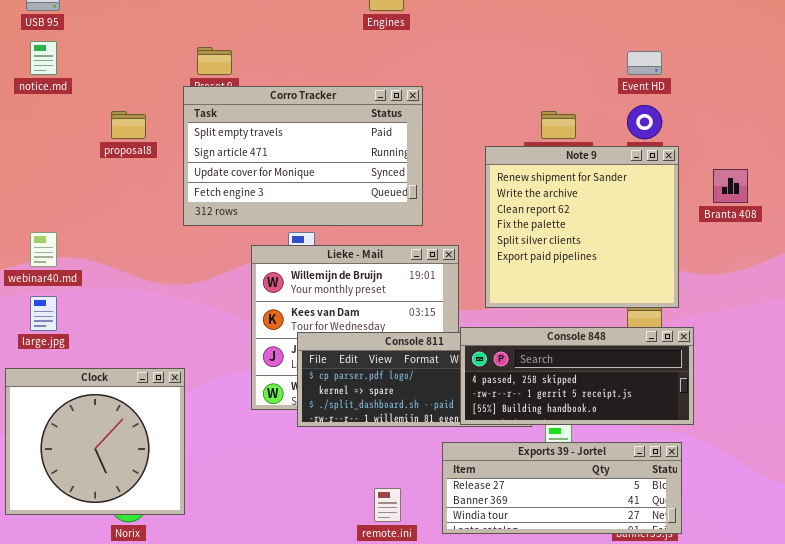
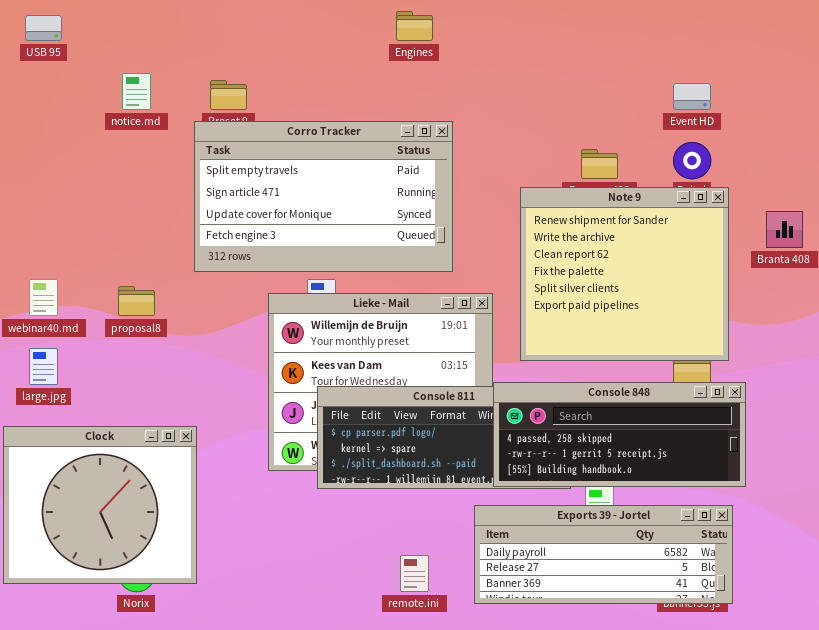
notice.md: [30,41,57,75] -> [122,73,151,110], moved
proposal8: [111,111,146,139] -> [118,286,155,316], moved
Exports 39 - Jortel: [442,442,682,534] -> [474,505,733,604], scrolled up 1 row

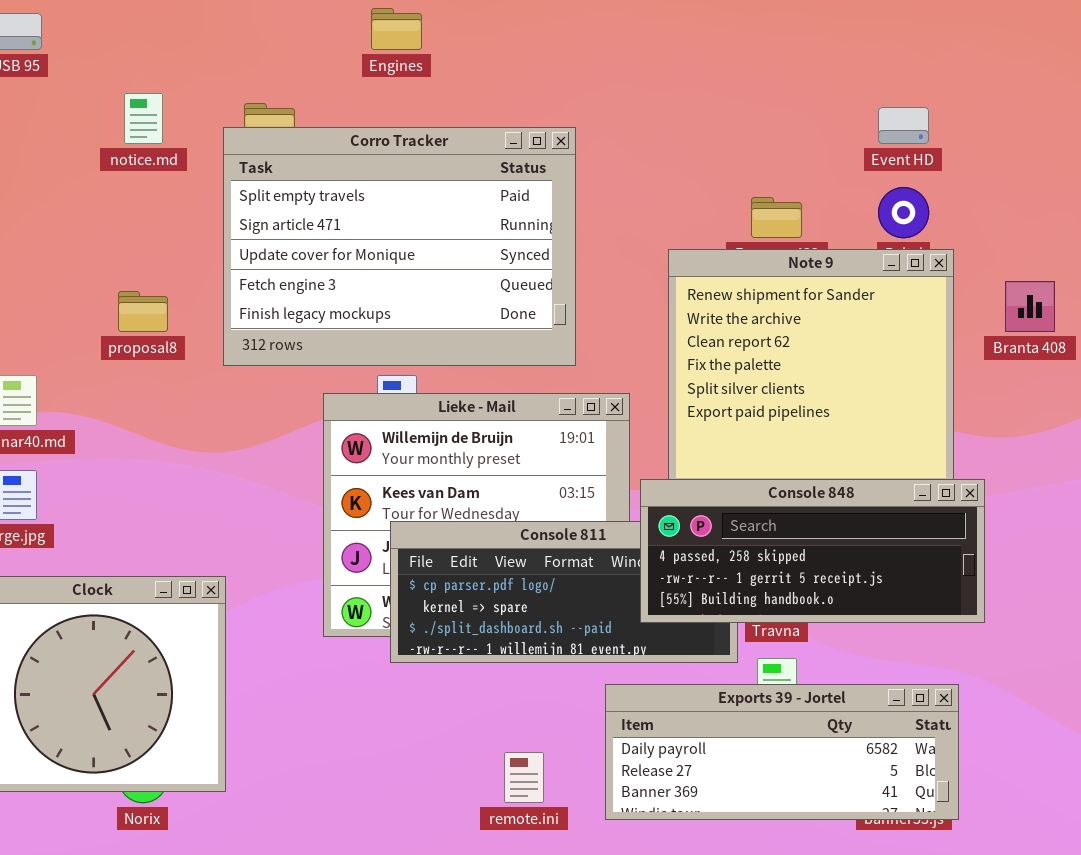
Engines: [396,11,433,41] -> [371,8,422,50], moved
Corro Tracker: [194,121,453,272] -> [223,127,576,366], resized
proposal8: [118,286,155,316] -> [118,291,168,332], moved
Console 848: [493,382,746,487] -> [640,479,985,623], moved

